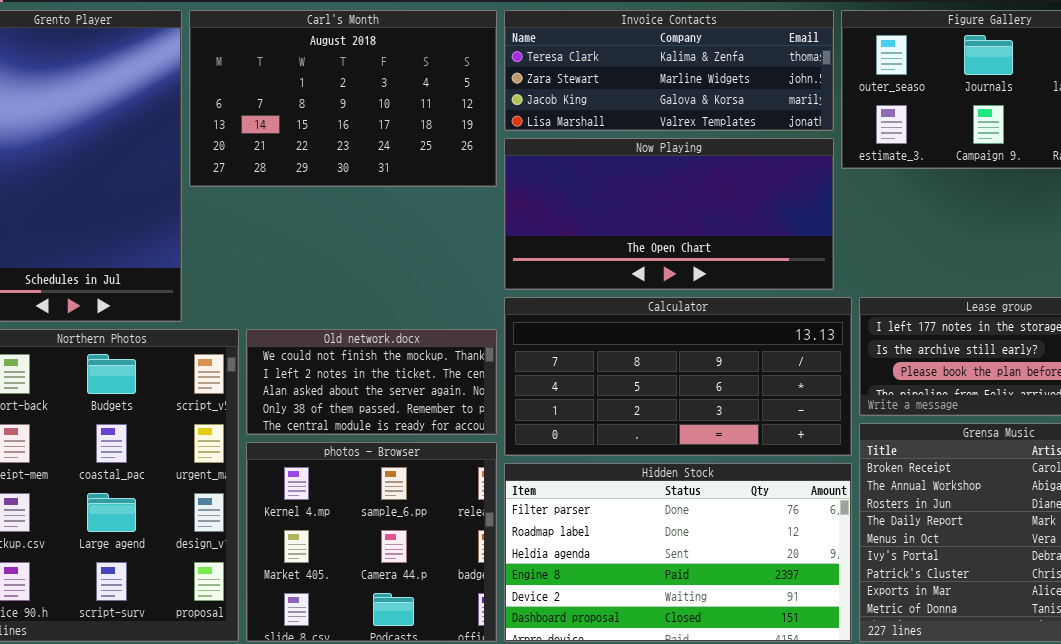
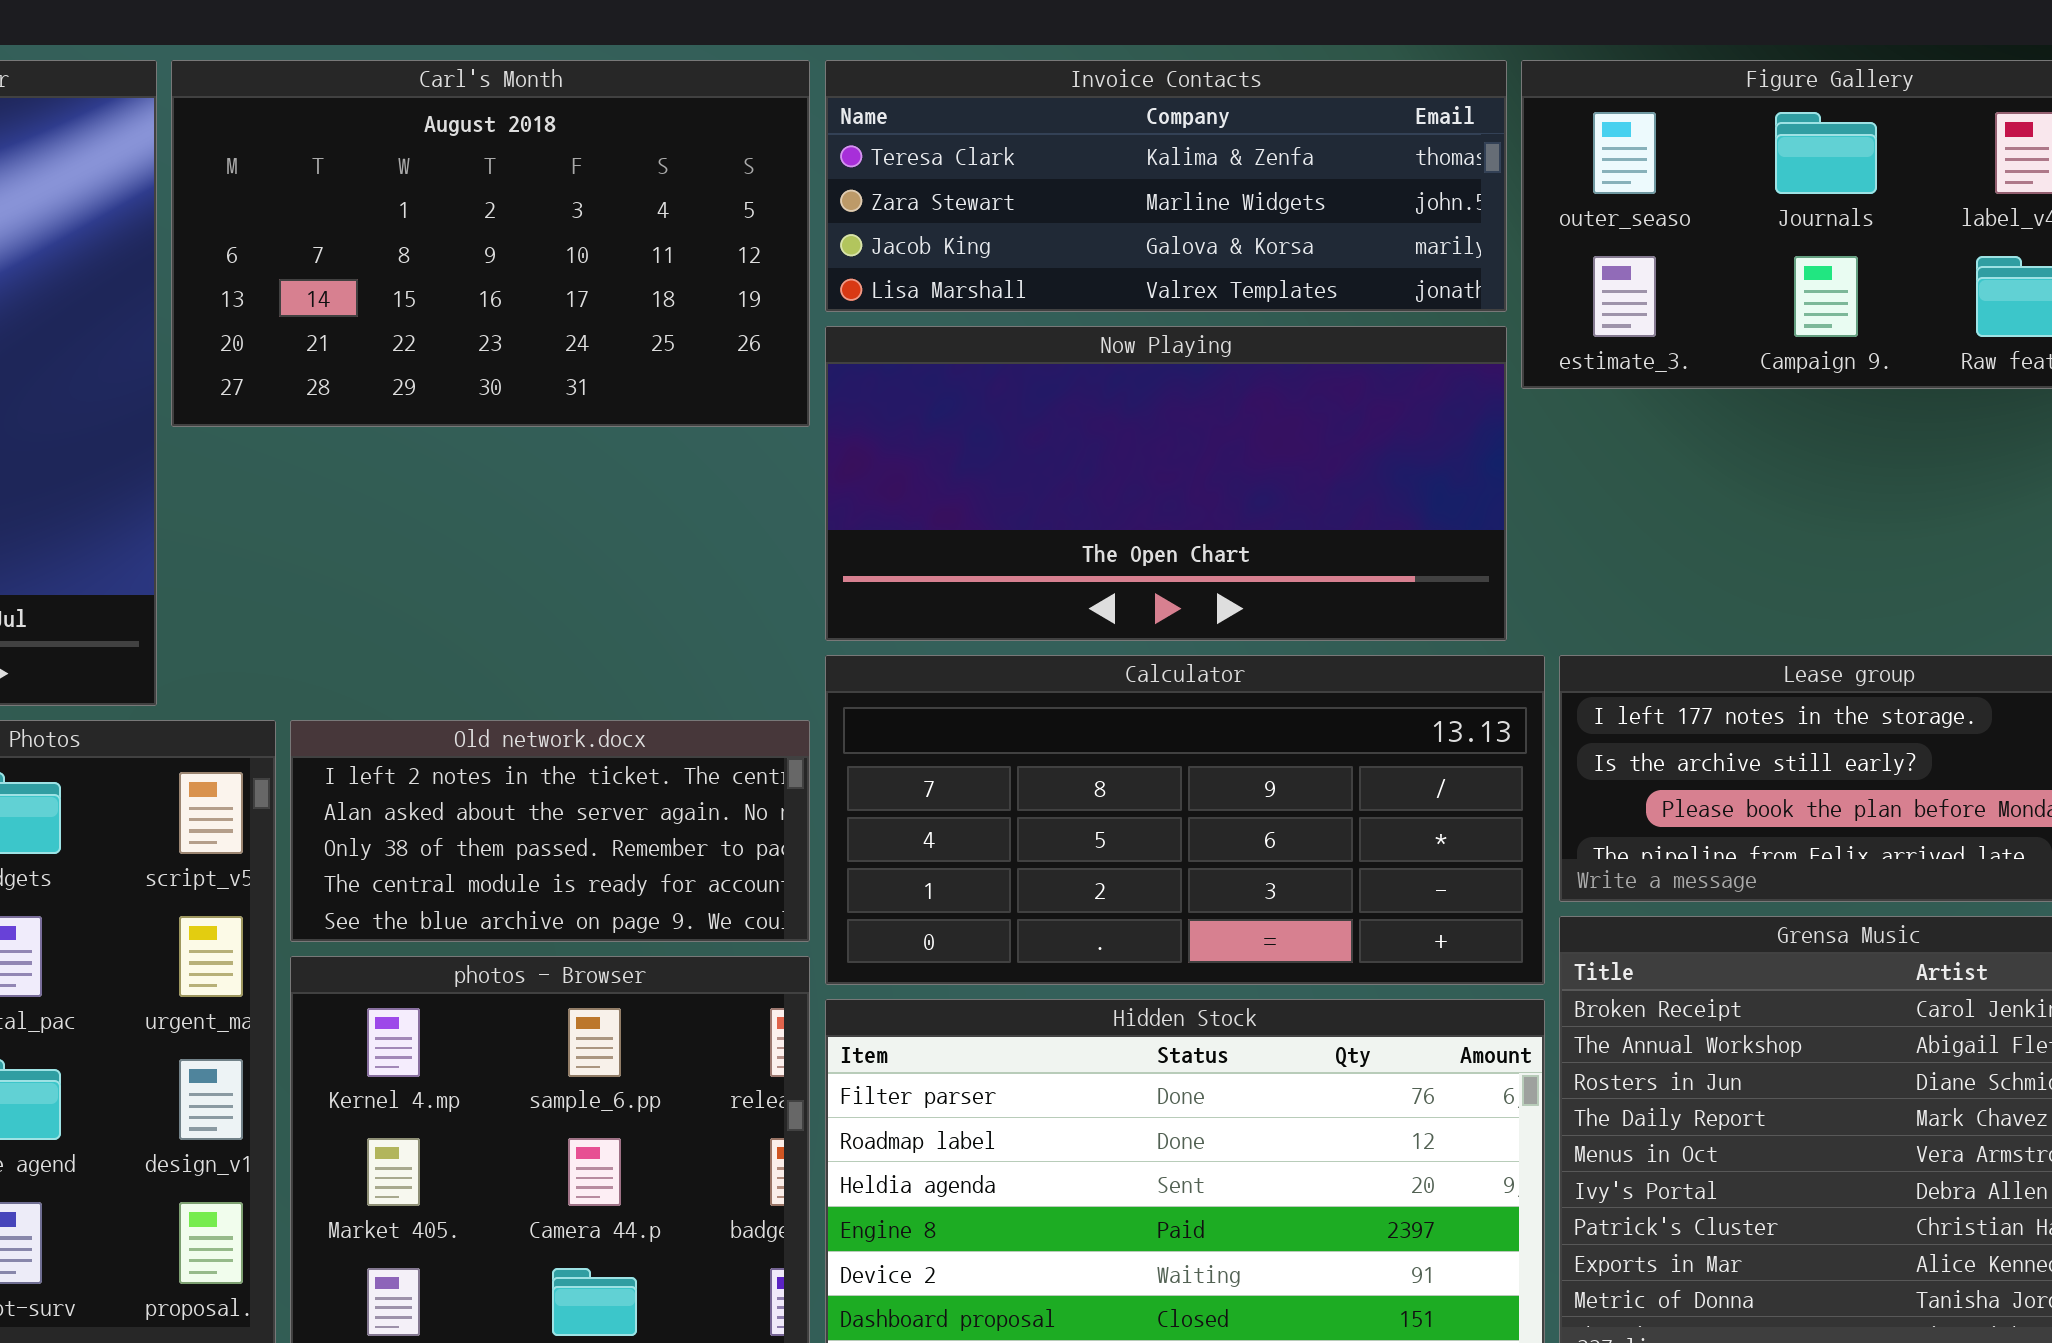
Old network.docx: [246,329,497,435] -> [290,720,810,942], scrolled down 1 row

